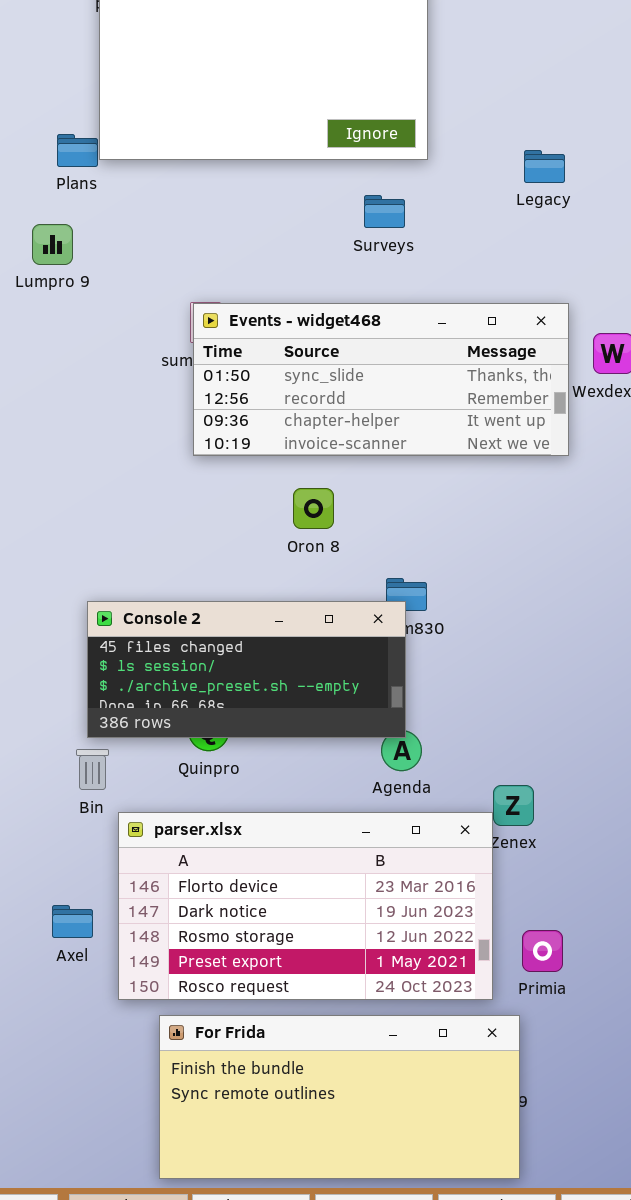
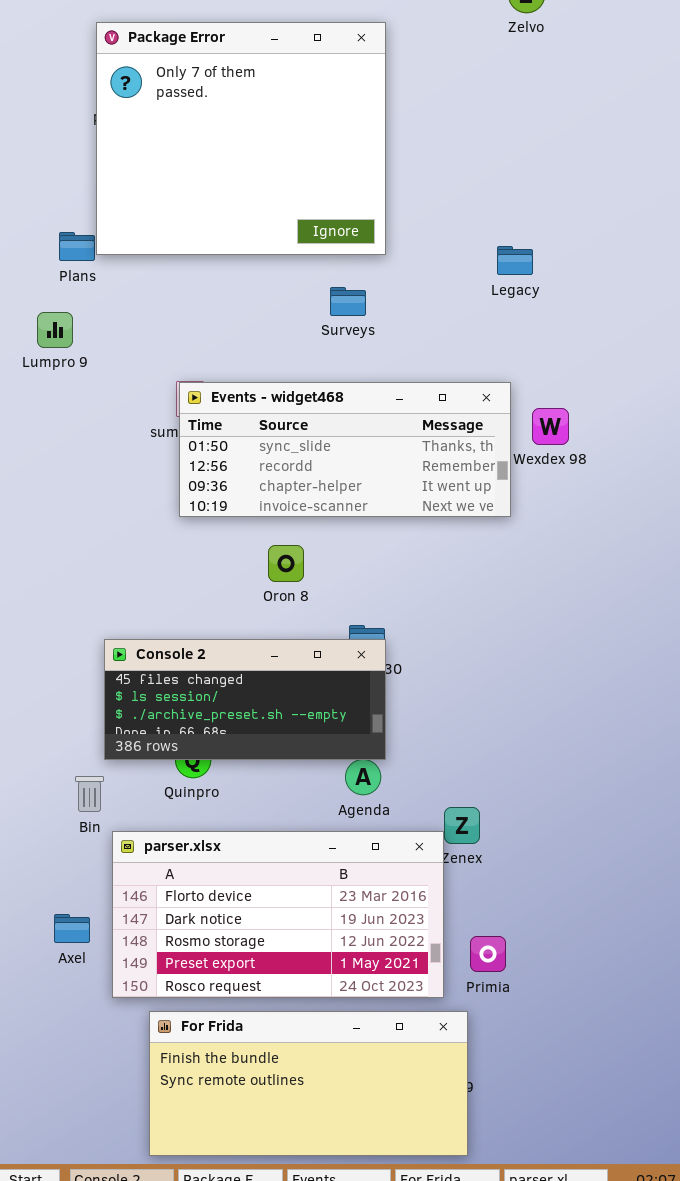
Legacy: [524,150,565,183] -> [497,246,533,275], moved
Console 2: [87,601,406,738] -> [104,639,386,760], moved

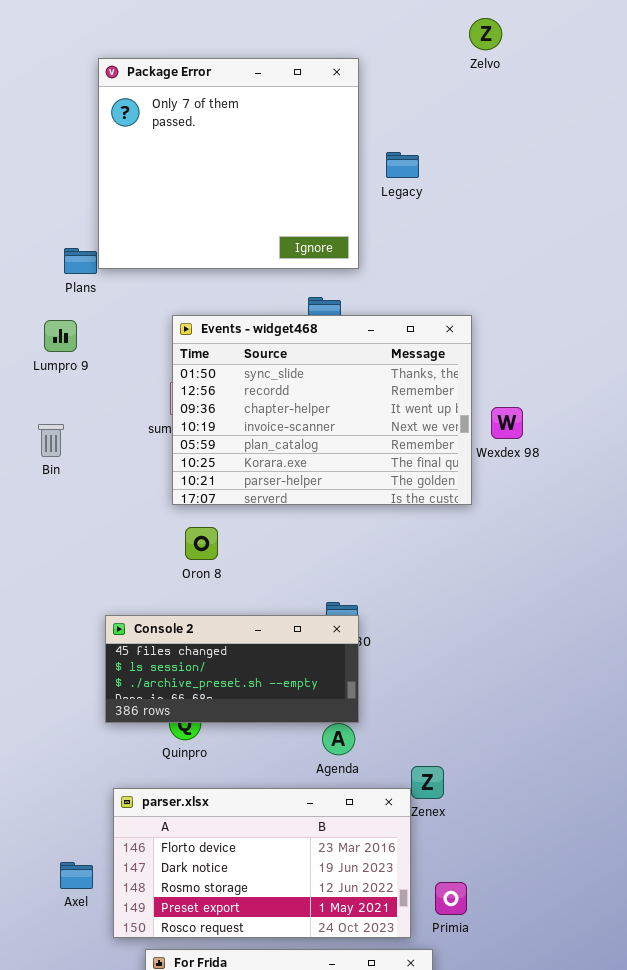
Legacy: [497,246,533,275] -> [386,152,419,178], moved
Events - widget468: [179,382,511,517] -> [172,315,472,505], resized
Oron 8: [268,545,304,582] -> [185,527,218,560], moved
Bin: [75,776,104,812] -> [38,424,64,457], moved

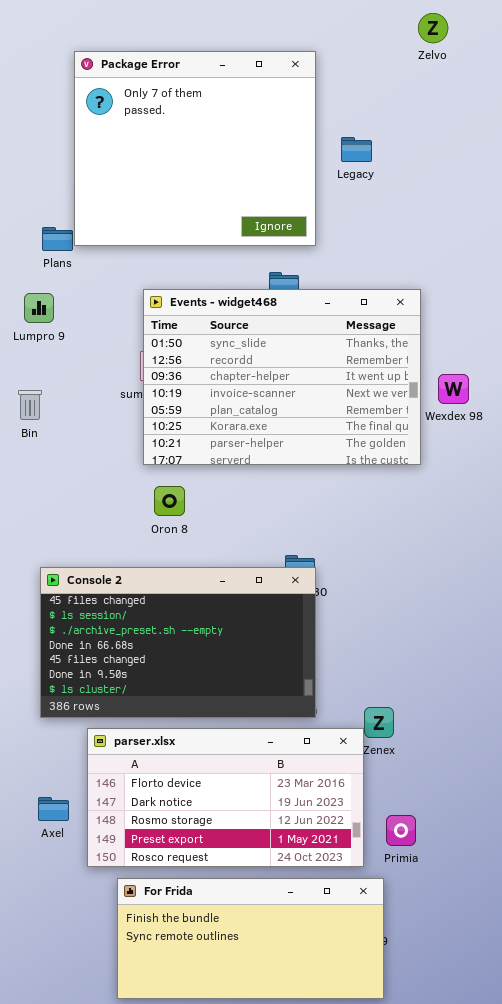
Console 2: [105,615,359,723] -> [40,567,316,718], resized

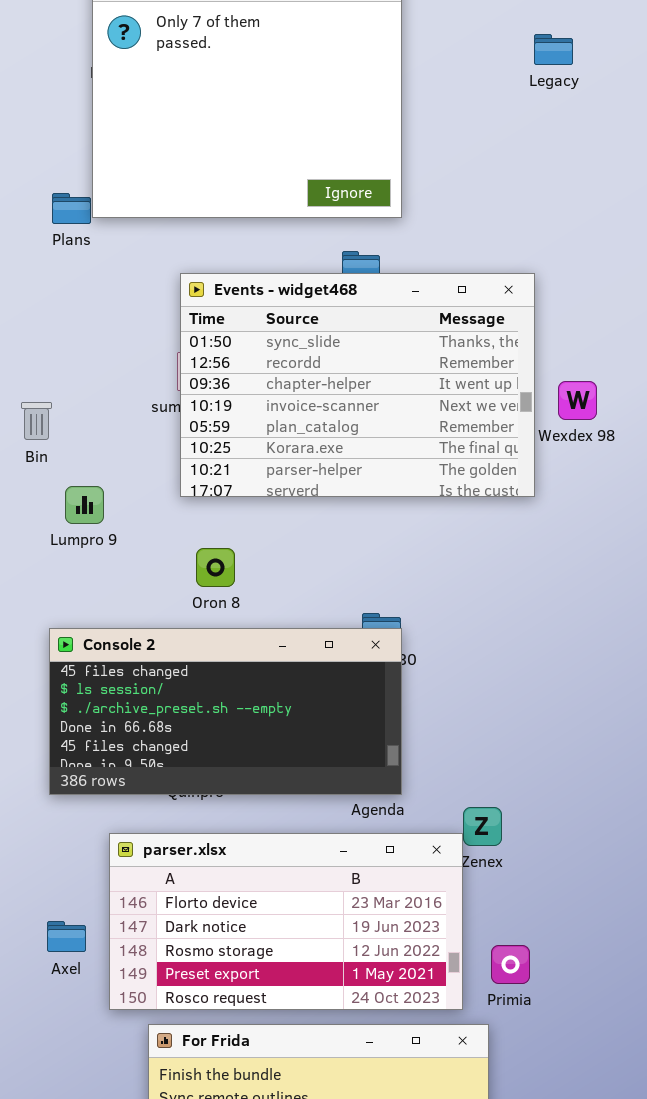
Legacy: [341,137,372,162] -> [534,34,573,65], moved
Lumpro 9: [24,293,54,323] -> [65,486,104,524], moved
Oron 8: [154,486,185,516] -> [196,548,235,587], moved
Console 2: [40,567,316,718] -> [49,628,402,795], resized

